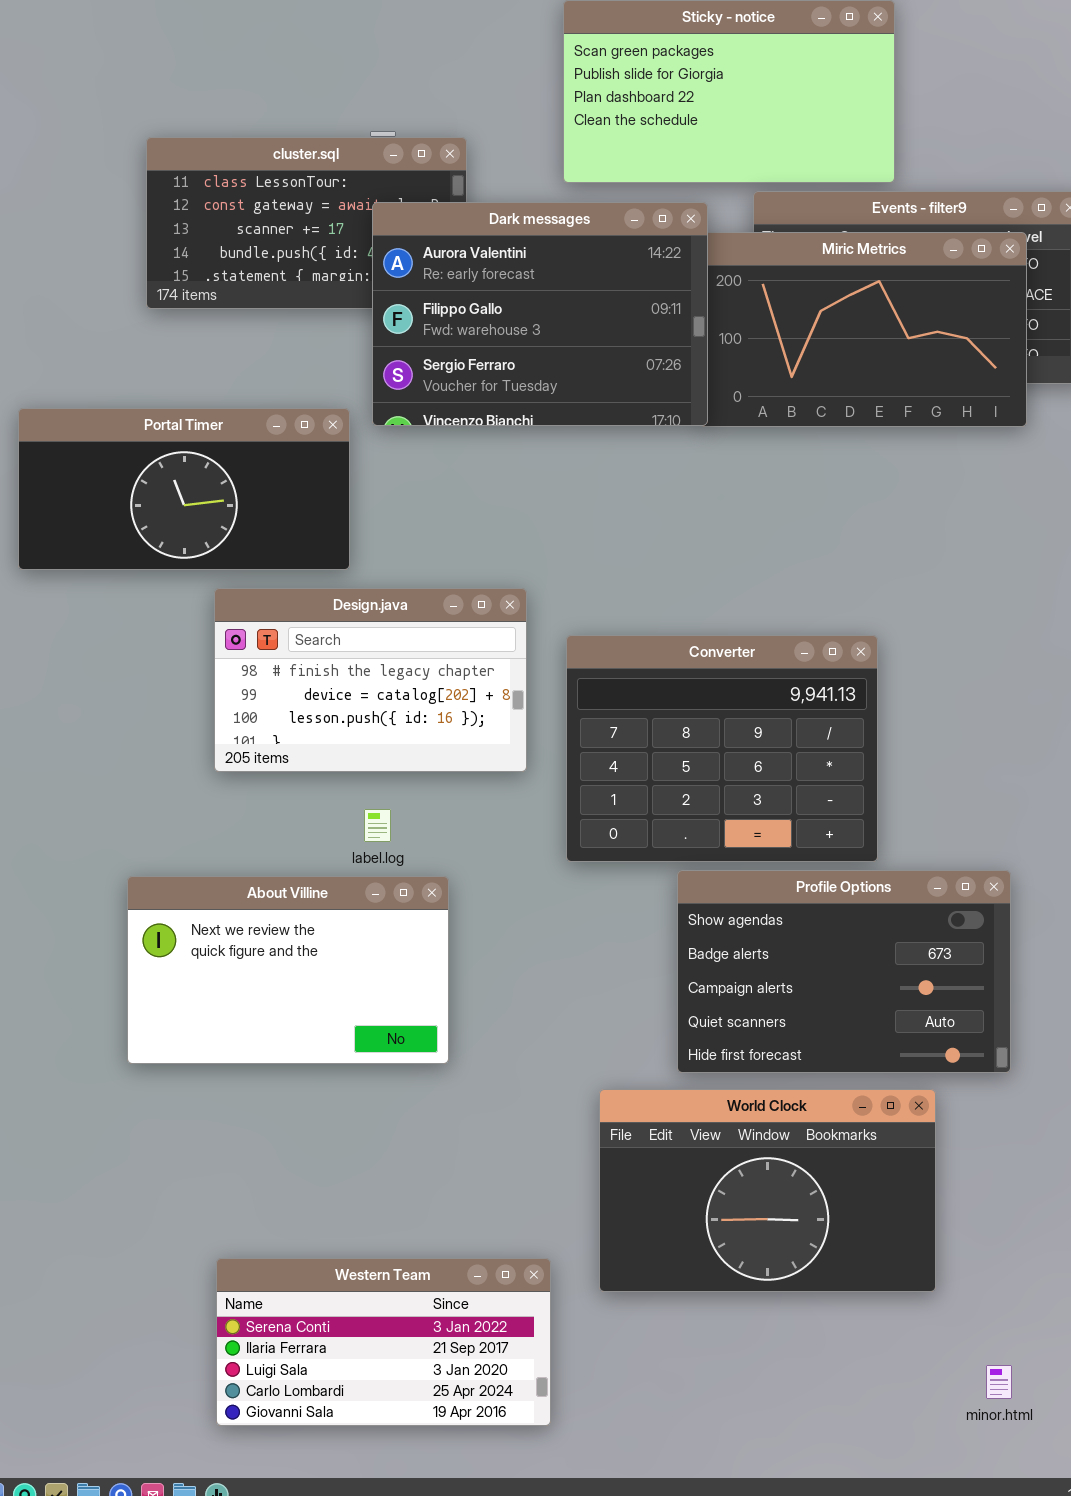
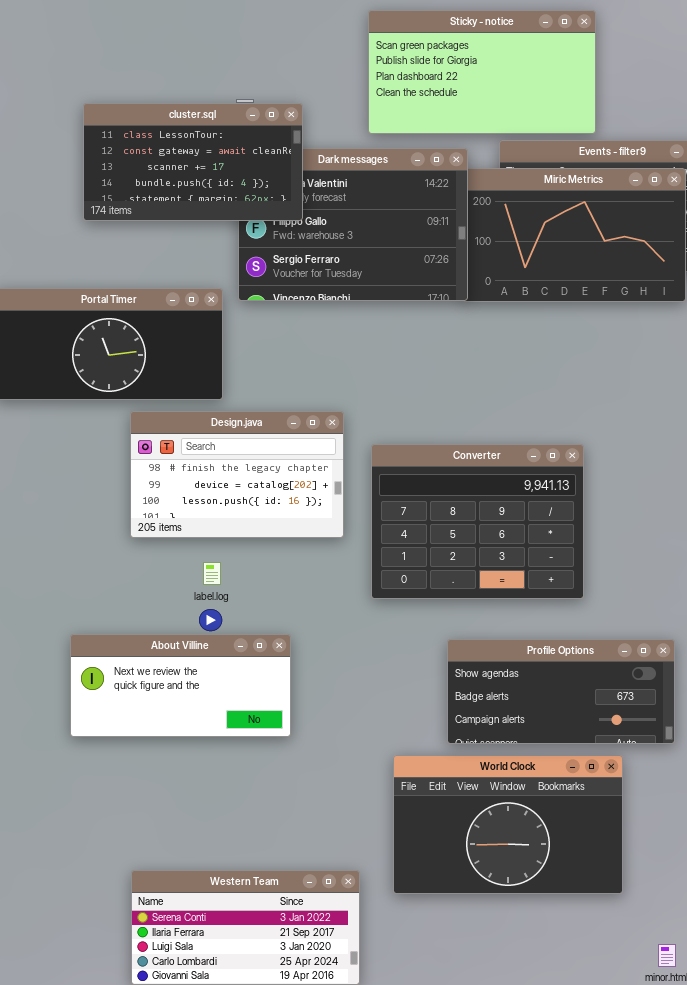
cluster.sql: [146,137,467,309] -> [83,103,303,221], raised
label.log: [364,809,391,842] -> [203,562,221,585], moved
Profile Options: [677,870,1011,1073] -> [447,639,675,744], resized
About Villine: [127,876,449,1064] -> [70,634,291,737], resized

